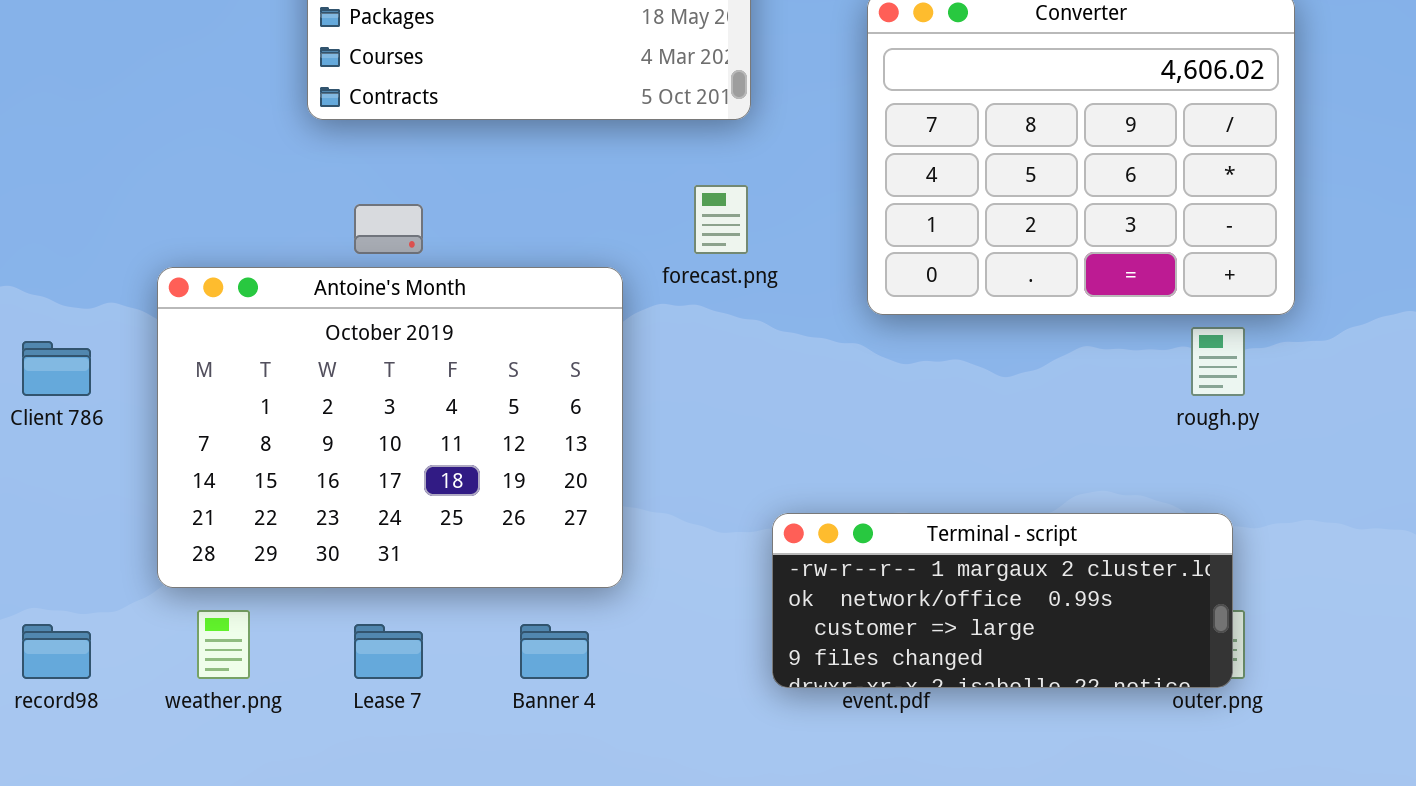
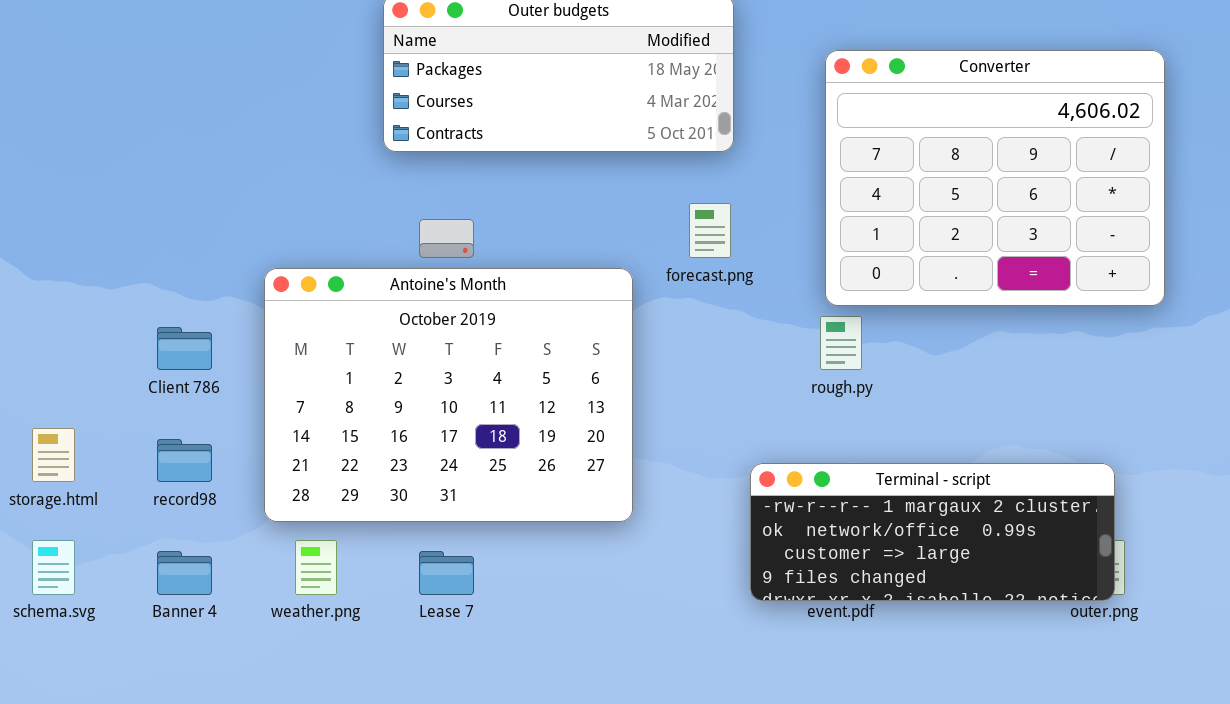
rough.py: [1191,327,1245,396] -> [820,316,862,370], moved
record98: [22,624,91,679] -> [157,439,212,482], moved
Banner 4: [520,624,589,679] -> [157,551,212,595], moved

